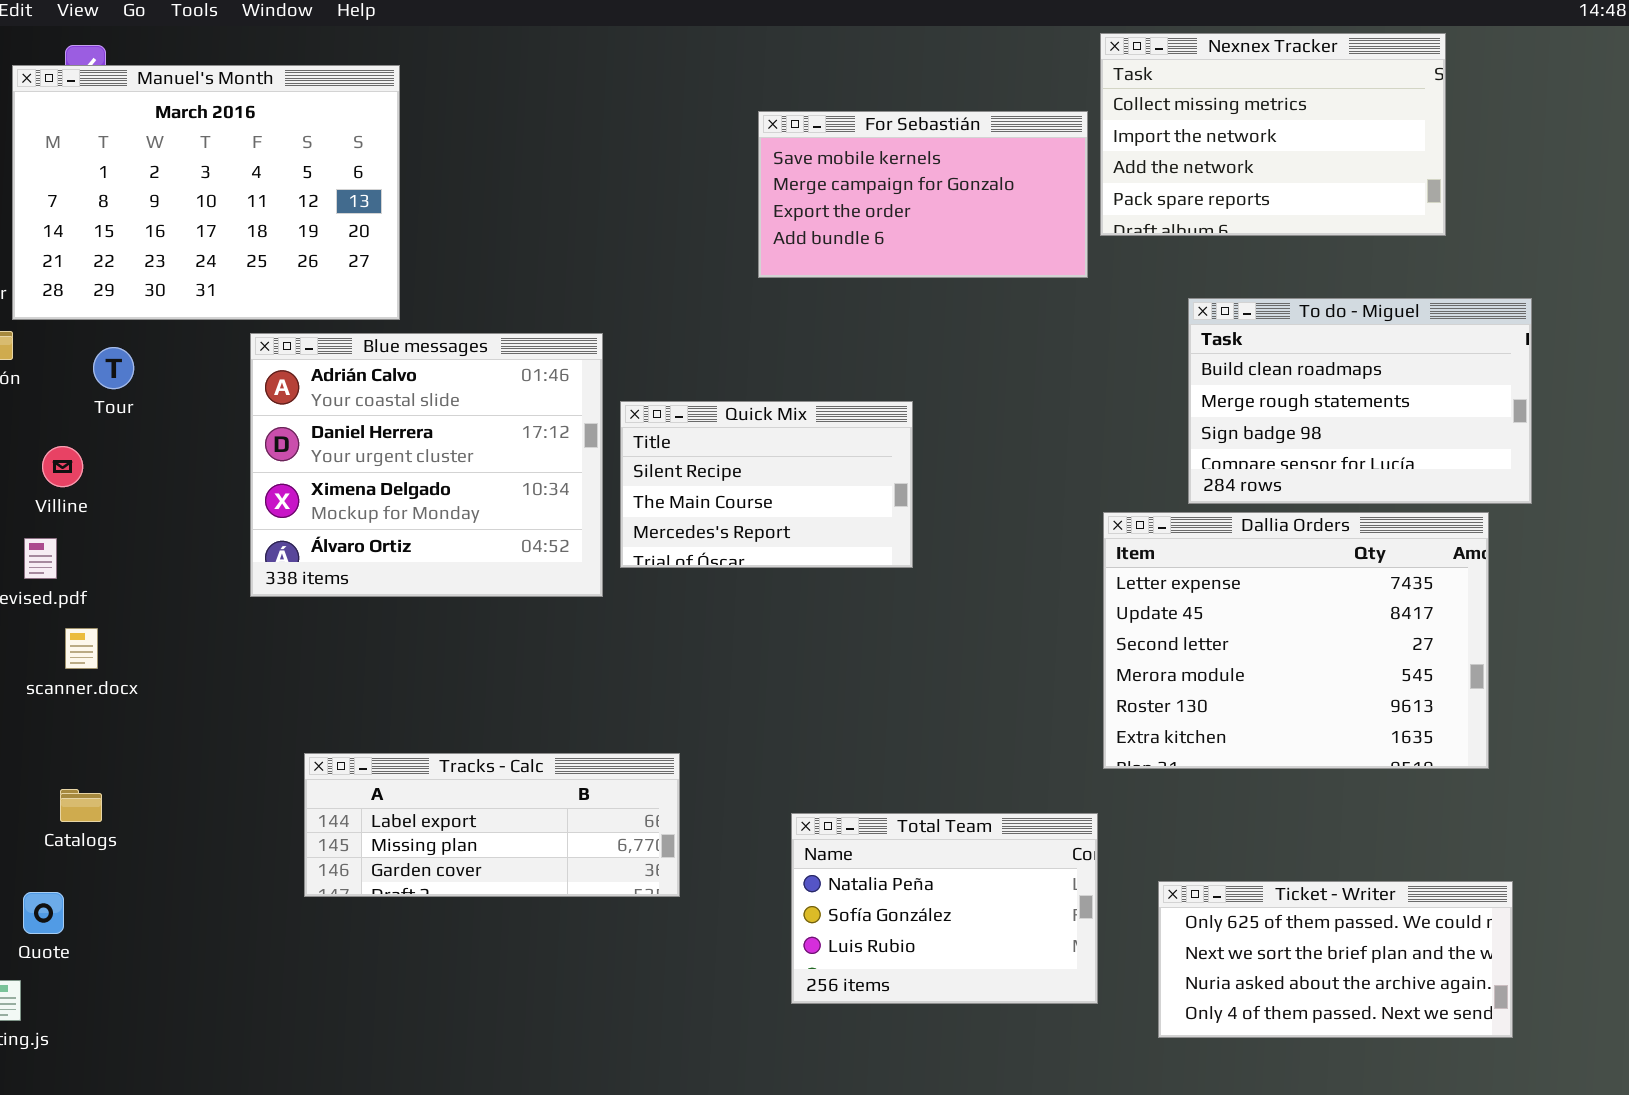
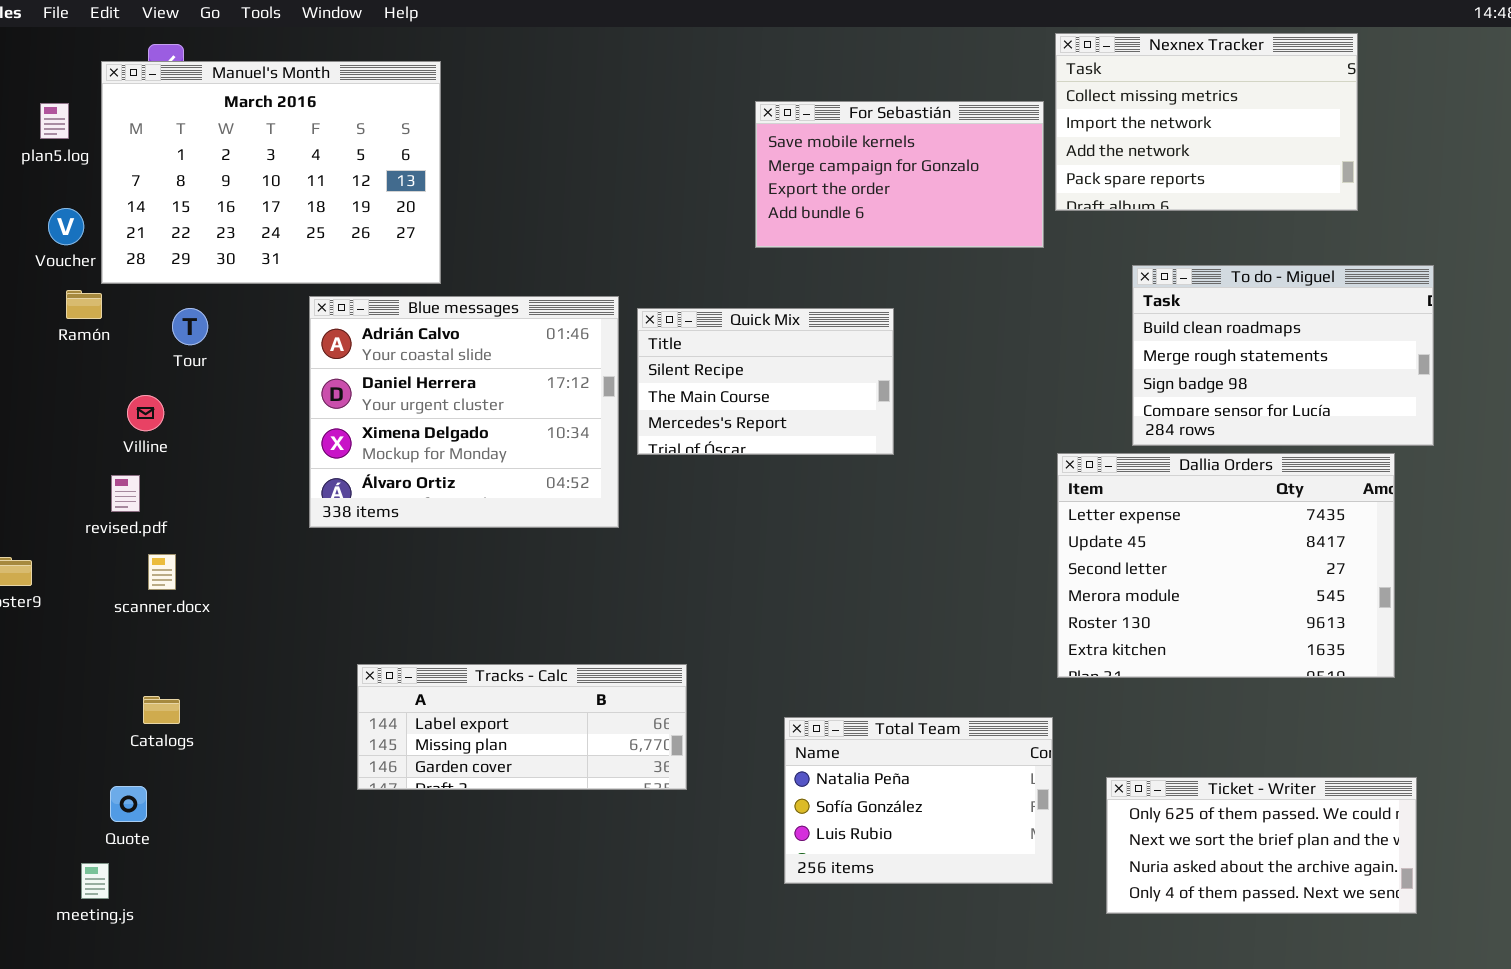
Quick Mix: [620,401,913,568] -> [637,308,894,455], moved

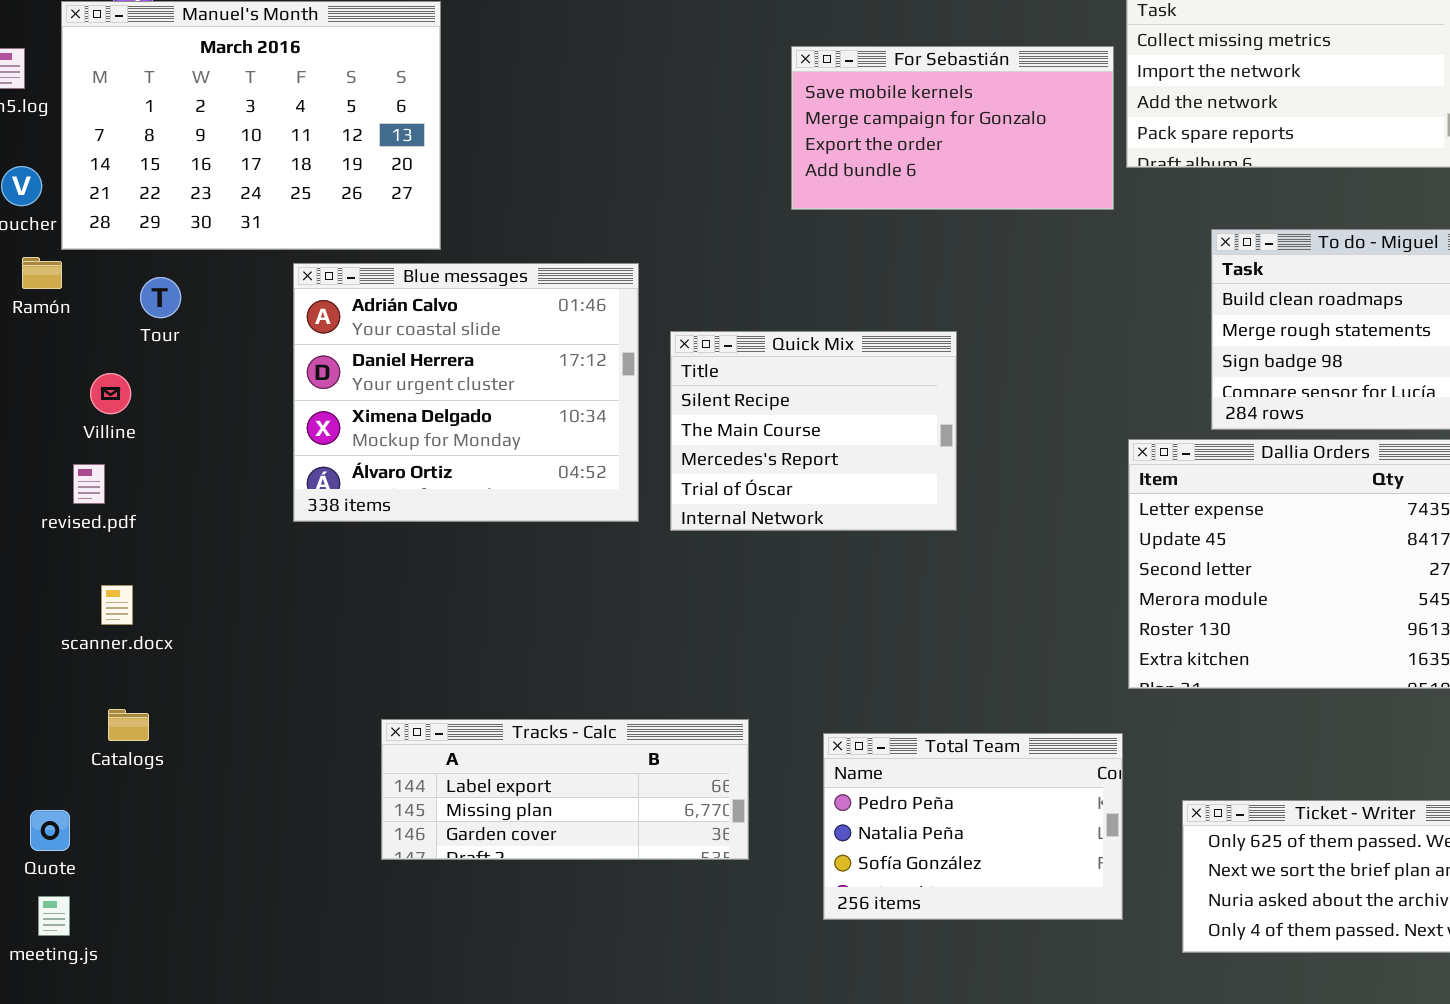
Quick Mix: [637,308,894,455] -> [670,331,957,531], moved, resized
scanner.docx: [148,554,176,590] -> [101,585,133,625], moved
Tracks - Calc: [357,664,687,790] -> [381,719,749,860], moved
Total Team: [784,717,1053,884] -> [823,733,1123,920], scrolled up 1 row
Quote: [110,786,147,822] -> [30,810,70,851], moved

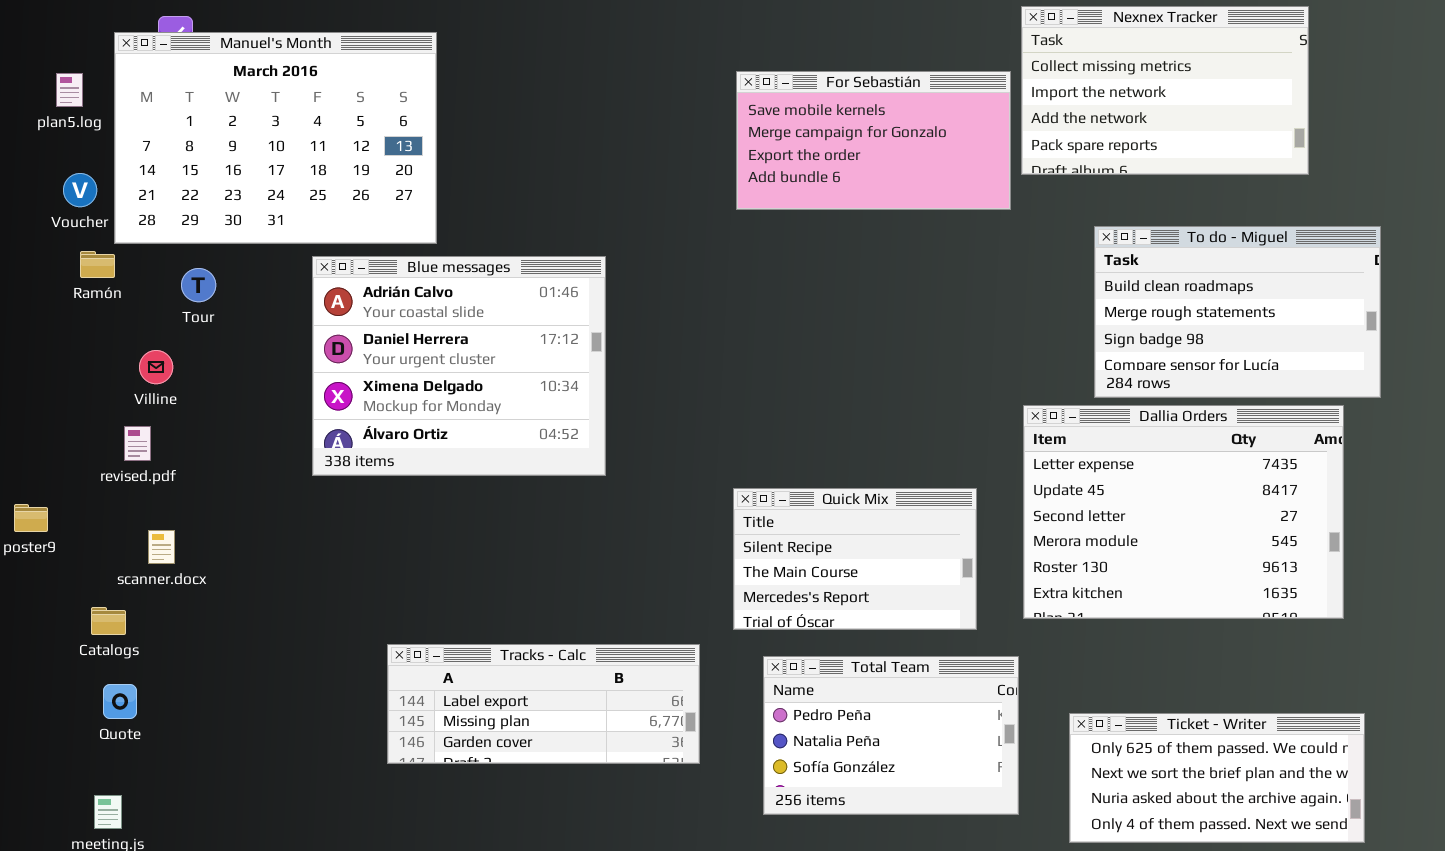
Quick Mix: [670,331,957,531] -> [733,488,977,630], moved, resized
Catalogs: [108,709,149,741] -> [91,607,126,635], moved
Quote: [30,810,70,851] -> [103,684,137,719], moved

